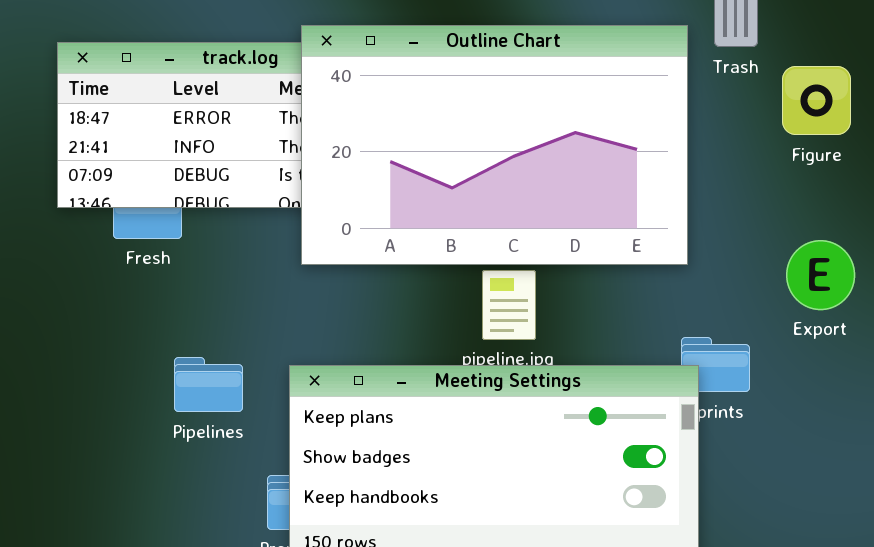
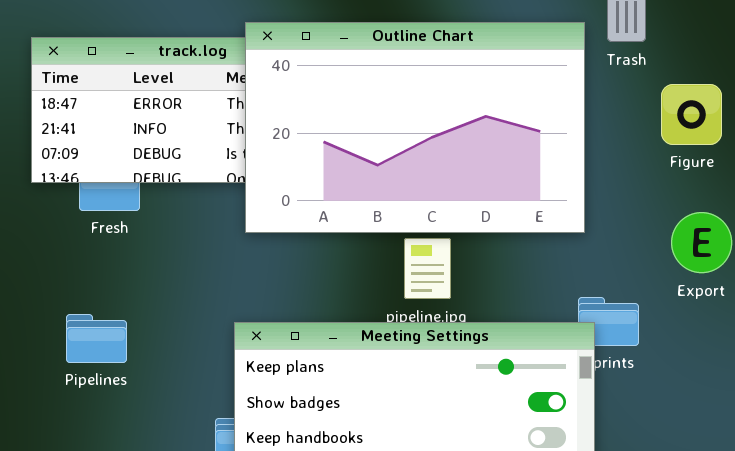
Figure: [782,66,851,135] -> [661,84,722,145], moved
Pipelines: [174,357,243,412] -> [66,314,127,363], moved

